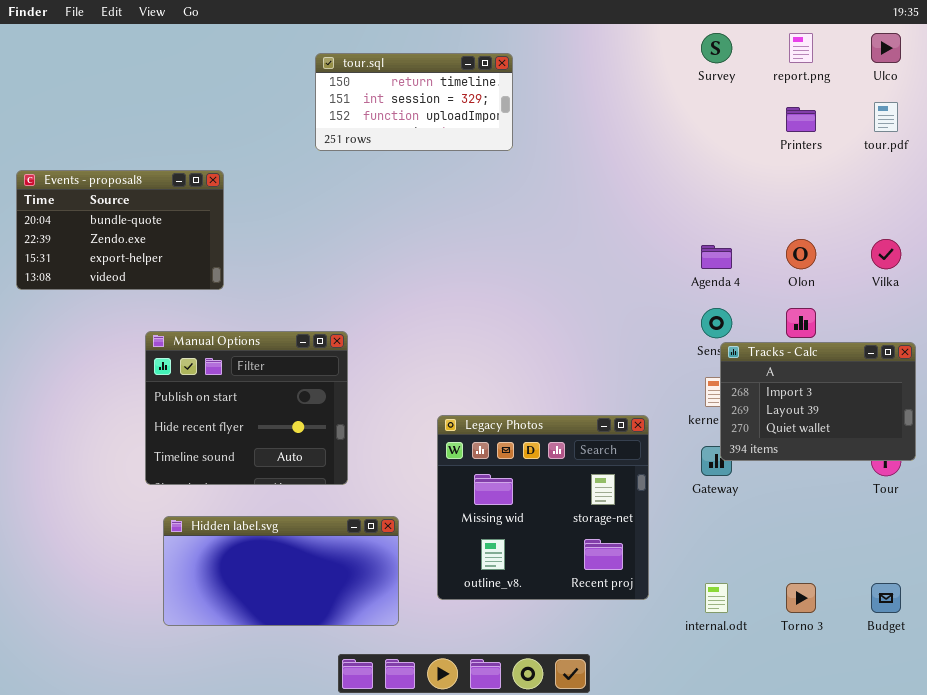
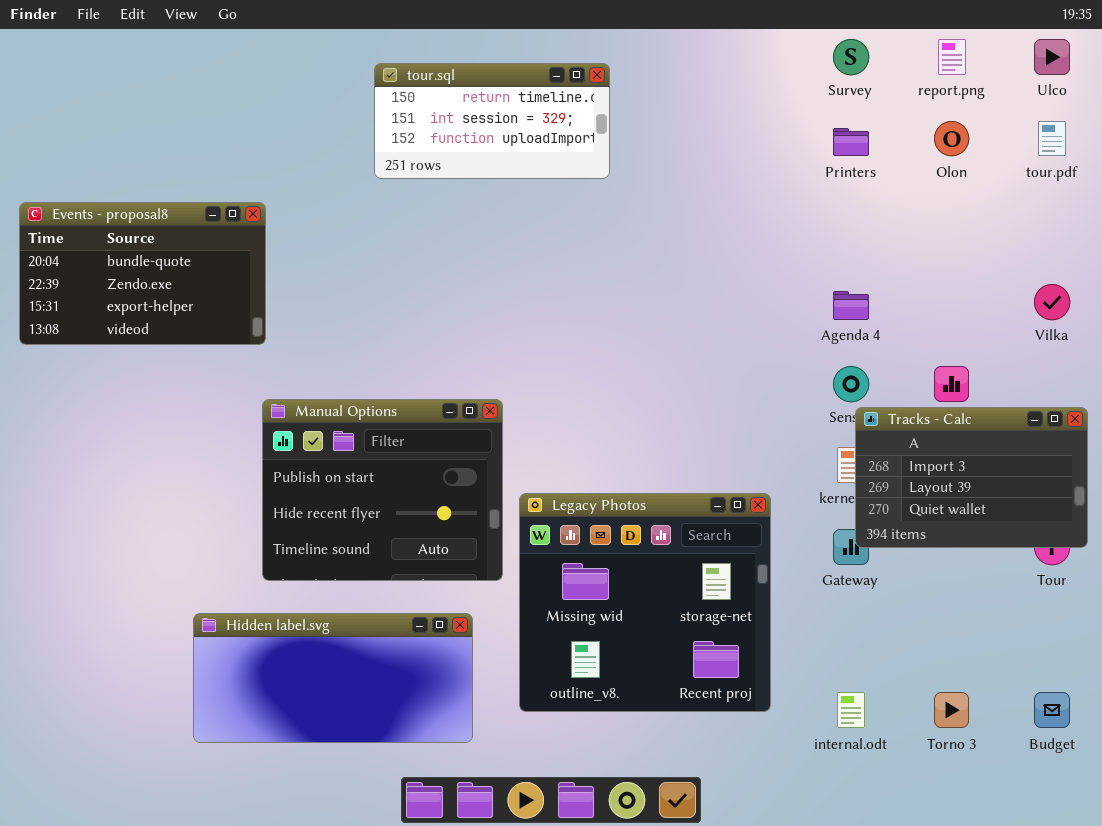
Printers: [786,107,816,132] -> [833,128,869,156], moved
Olon: [786,239,816,269] -> [934,121,969,156], moved
Manual Options: [145,331,348,485] -> [262,399,503,581], moved

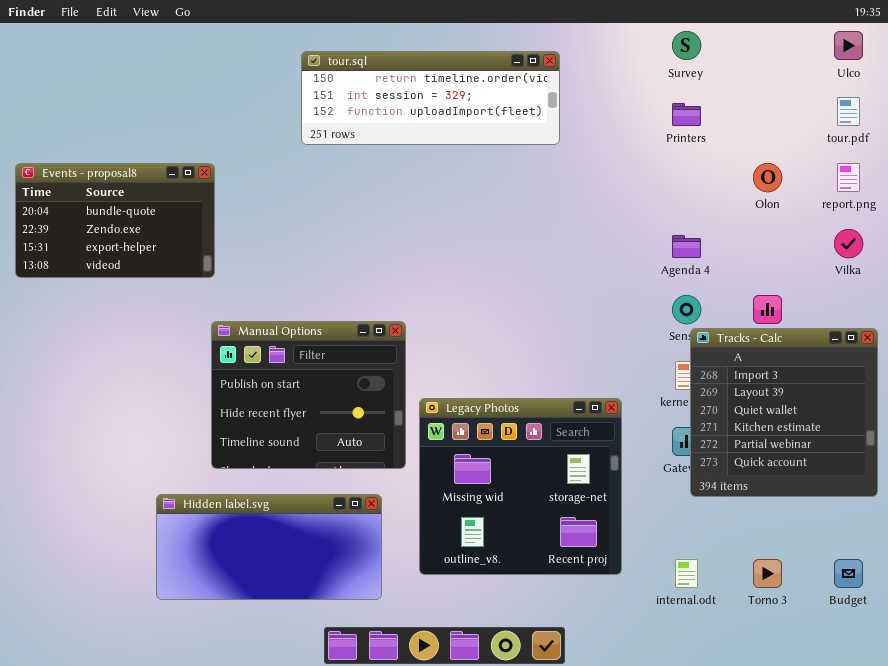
report.png: [938,39,966,75] -> [837,163,860,192], moved
tour.sql: [374,63,610,179] -> [301,51,560,145], resized
Olon: [934,121,969,156] -> [753,163,782,192], moved
Tracks - Calc: [855,407,1088,548] -> [690,328,878,497], resized

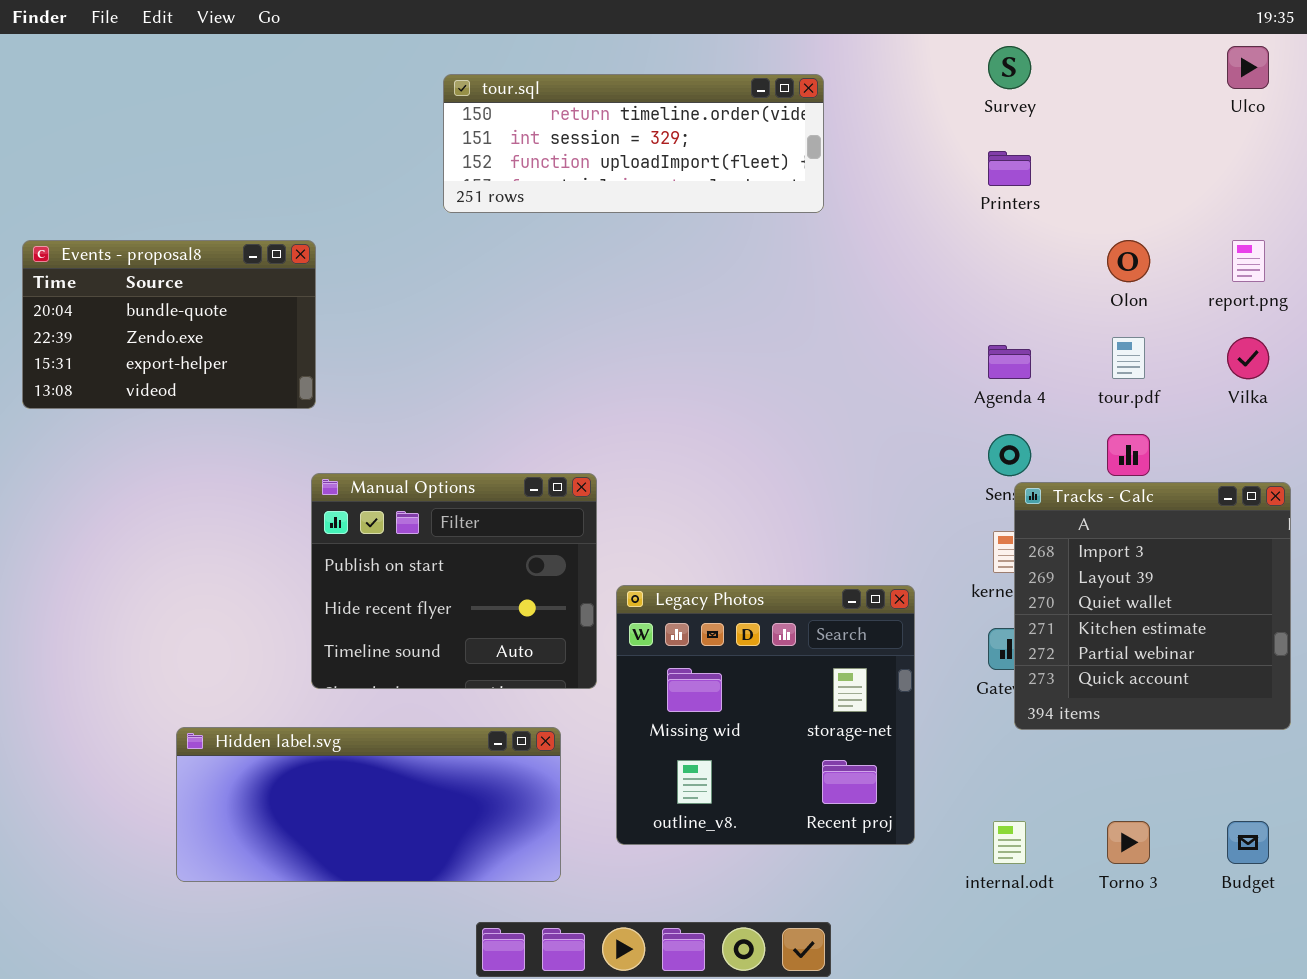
tour.pdf: [837,97,860,126] -> [1112,337,1145,379], moved
Hidden label.svg: [156,494,382,600] -> [176,727,561,882], resized

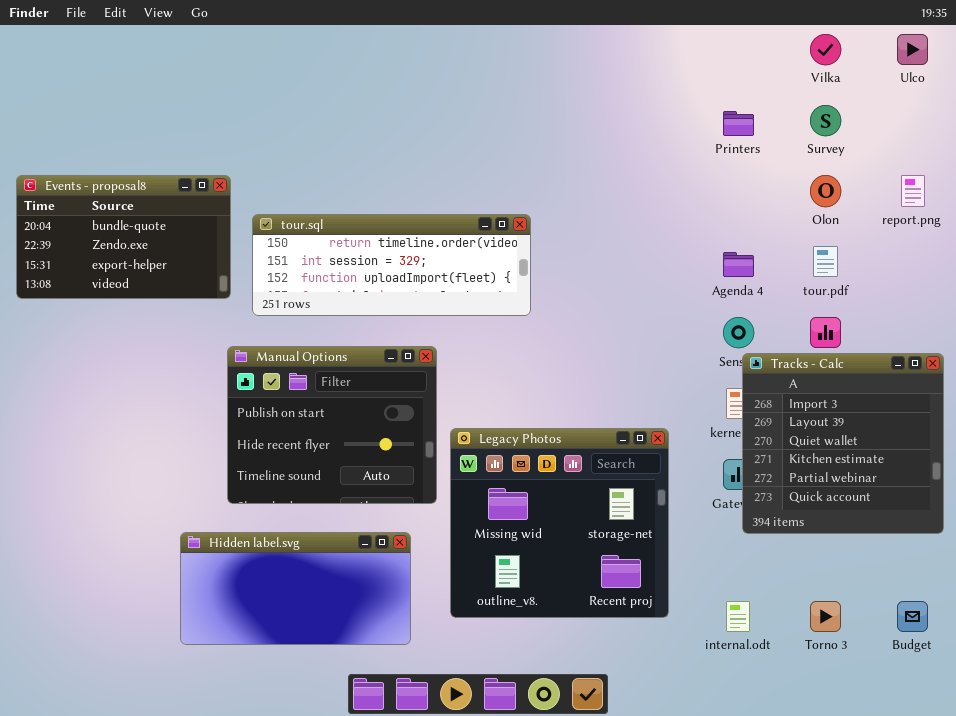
Survey: [988,46,1031,89] -> [810,105,841,136], moved
tour.sql: [443,74,824,213] -> [252,214,531,316], moved
Vilka: [1227,337,1269,379] -> [810,34,841,65], moved
Hidden label.svg: [176,727,561,882] -> [180,532,411,645], resized

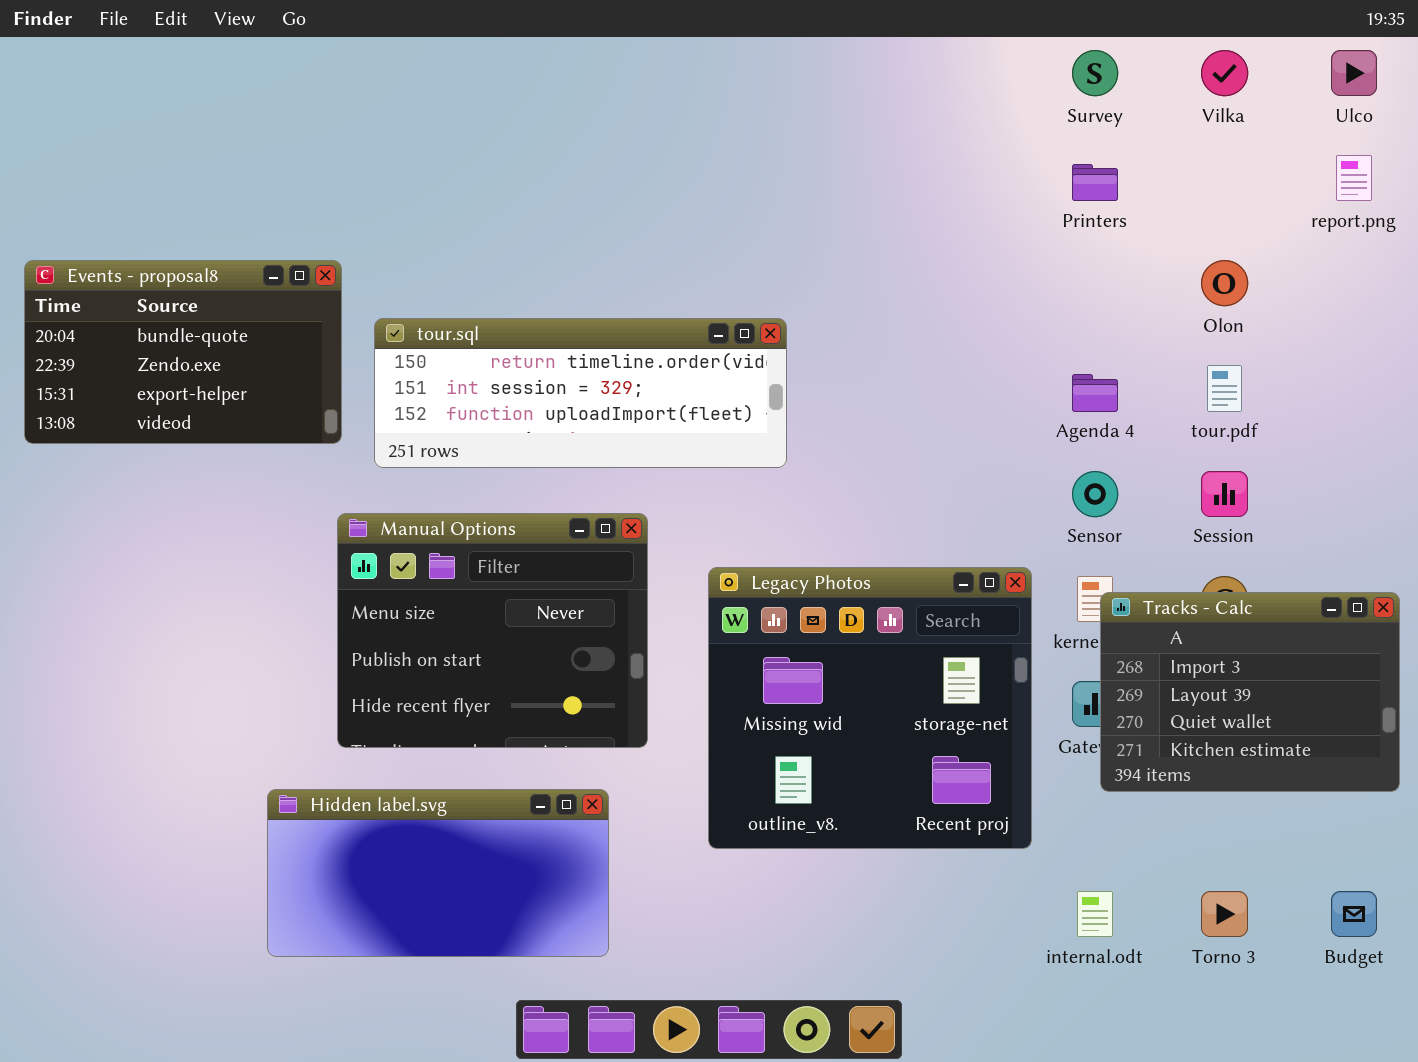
Survey: [810,105,841,136] -> [1072,50,1118,96], moved
report.png: [901,175,925,207] -> [1336,155,1372,201], moved
Manual Options: [227,346,437,504] -> [337,513,648,748], scrolled up 1 row
Tracks - Calc: [742,353,944,534] -> [1100,592,1400,792], resized
Legacy Photos: [450,428,669,618] -> [708,567,1032,849], moved

